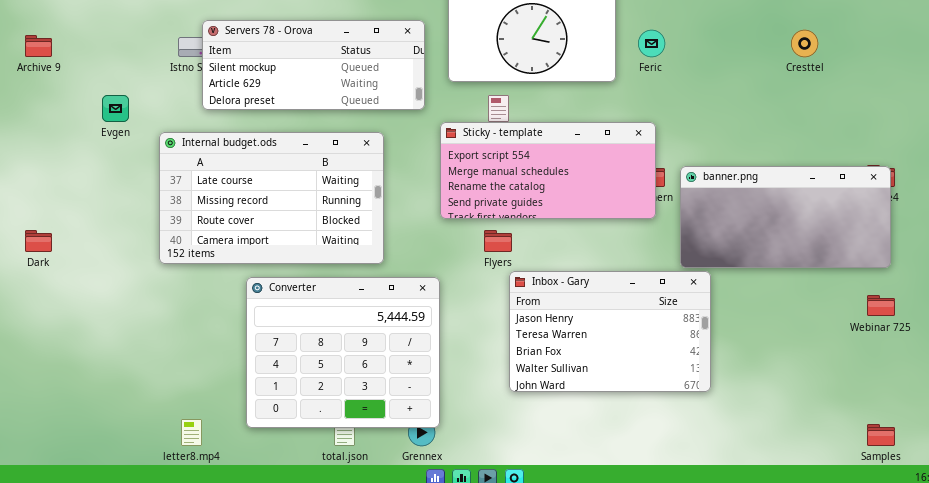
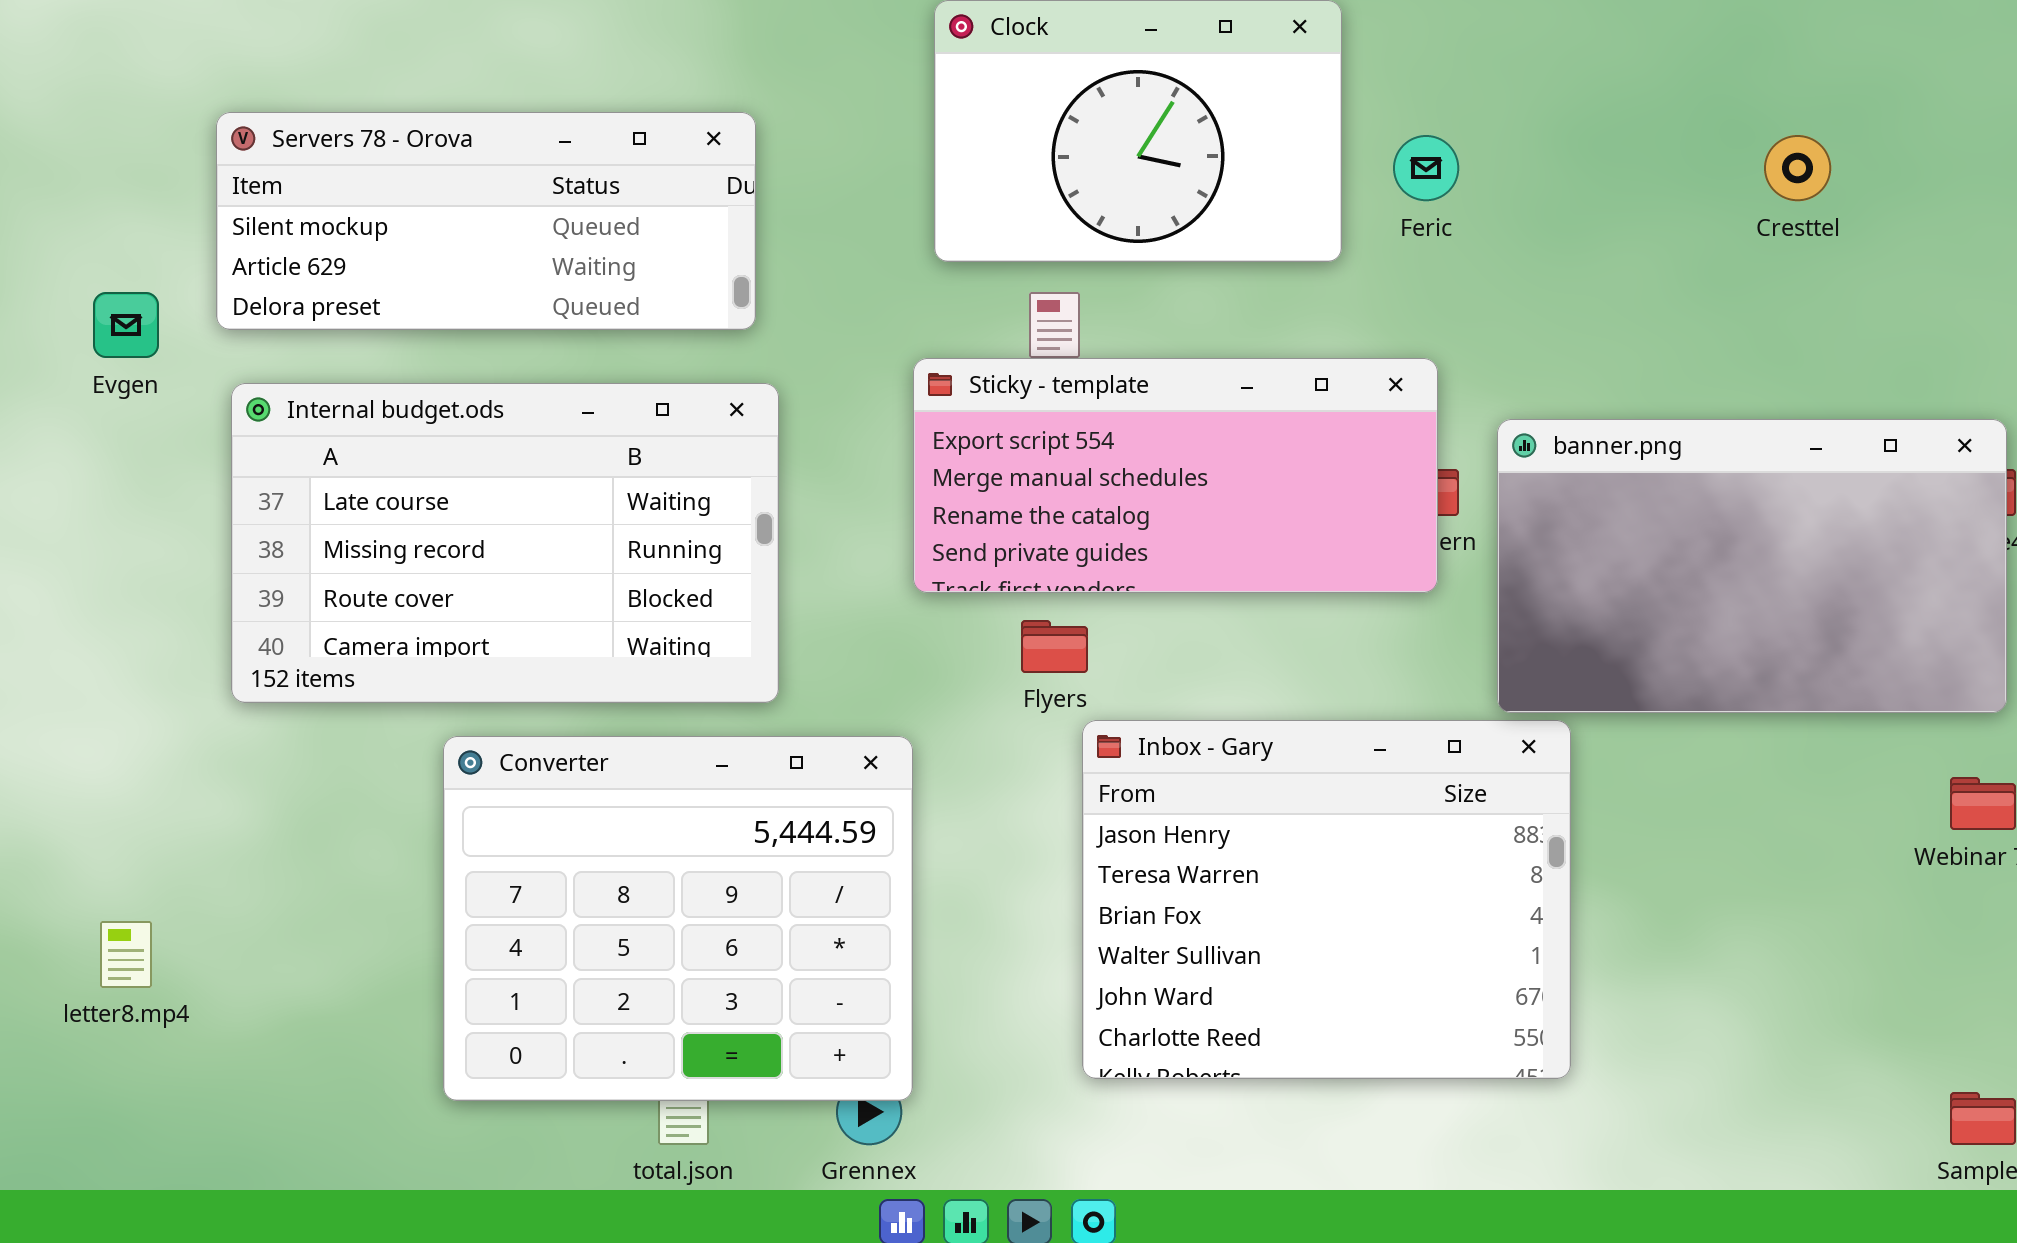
Servers 78 - Orova: [202,20,425,110] -> [216,112,756,330], moved
banner.png: [680,166,891,268] -> [1497,419,2007,713], resized
Inbox - Gary: [509,271,711,392] -> [1082,720,1571,1079], resized
letter8.mp4: [181,419,202,446] -> [100,921,152,988], moved

